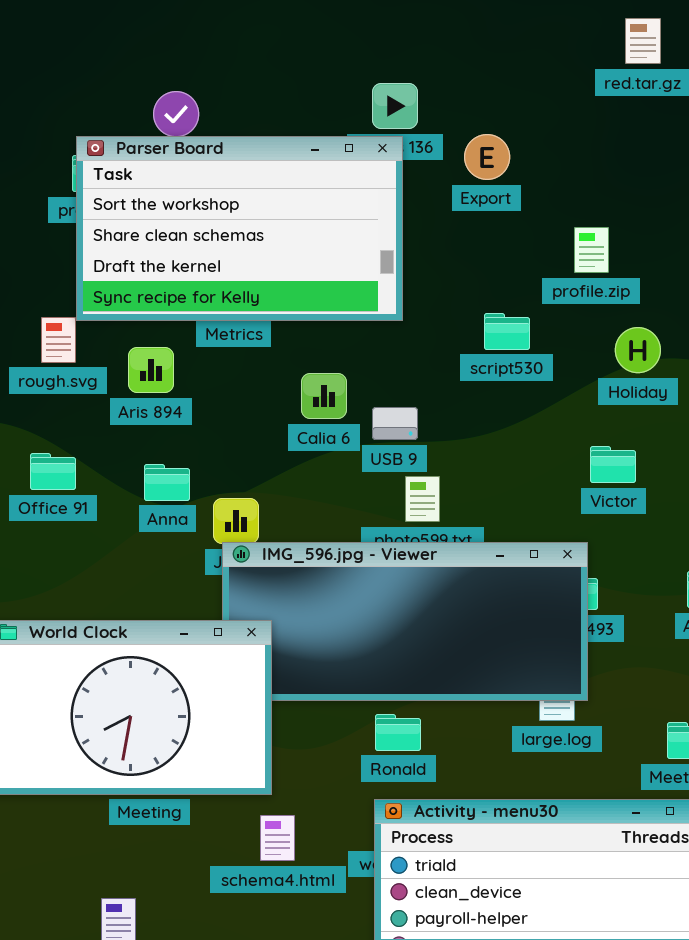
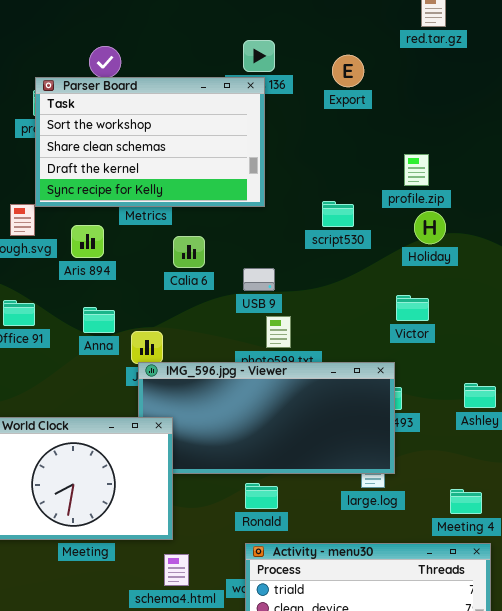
Export: [464,134,510,180] -> [332,55,364,87], moved
profile.zip: [574,227,609,273] -> [404,154,429,186], moved
Calia 6: [301,373,347,419] -> [173,236,205,268], moved

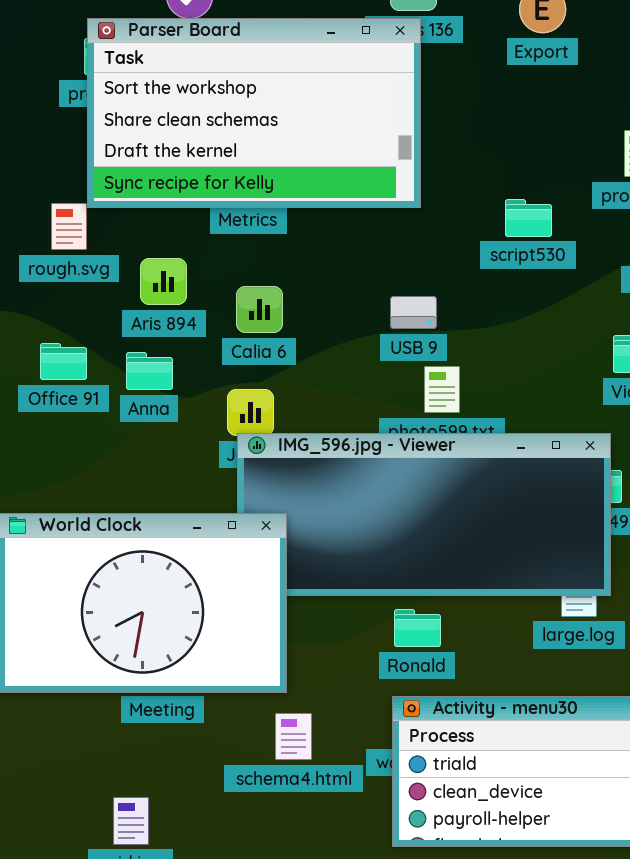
Aris 894: [71,225,104,258] -> [140,258,187,305], moved
Calia 6: [173,236,205,268] -> [236,286,283,333], moved
Anna: [83,307,115,333] -> [126,352,173,390], moved

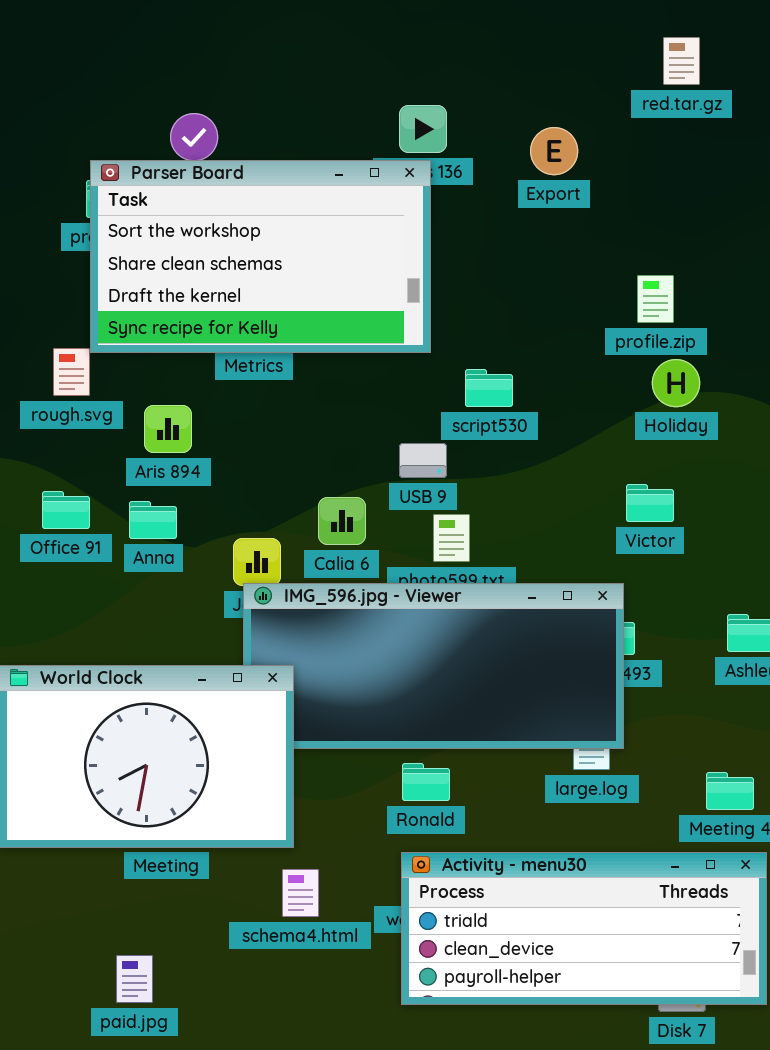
script530: [505,199,552,237] -> [465,369,513,407], moved
Calia 6: [236,286,283,333] -> [318,497,366,545], moved

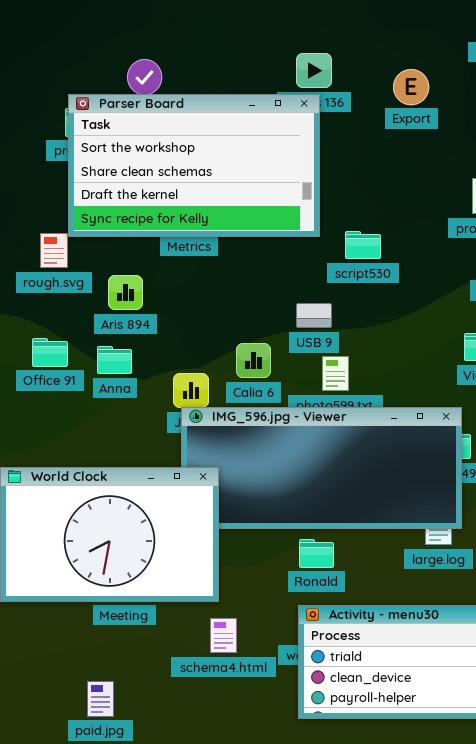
script530: [465,369,513,407] -> [345,231,381,259], moved

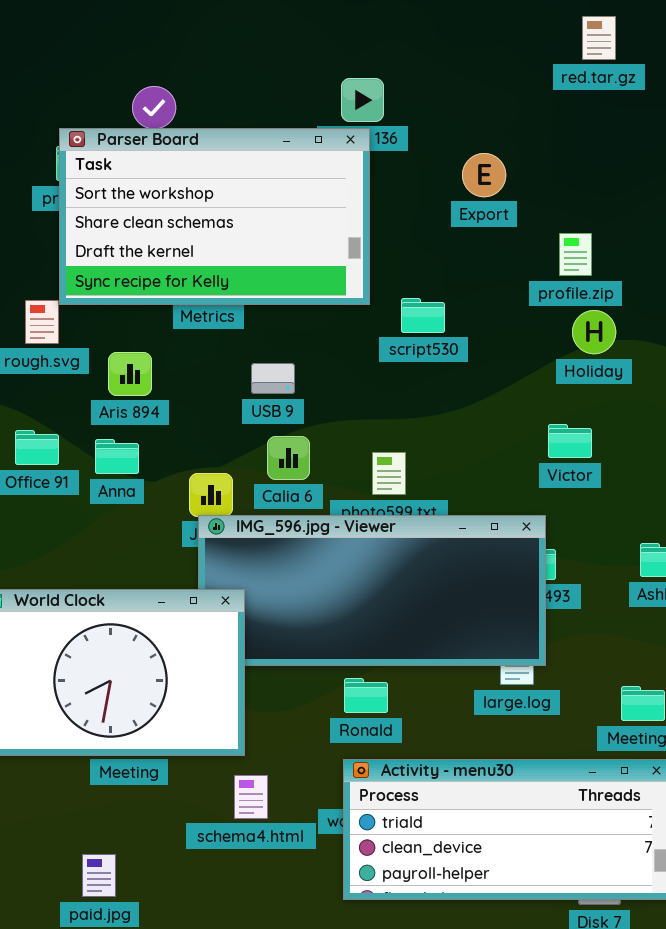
Export: [393,69,429,105] -> [462,153,506,197], moved
USB 9: [296,303,332,328] -> [251,363,295,394], moved

